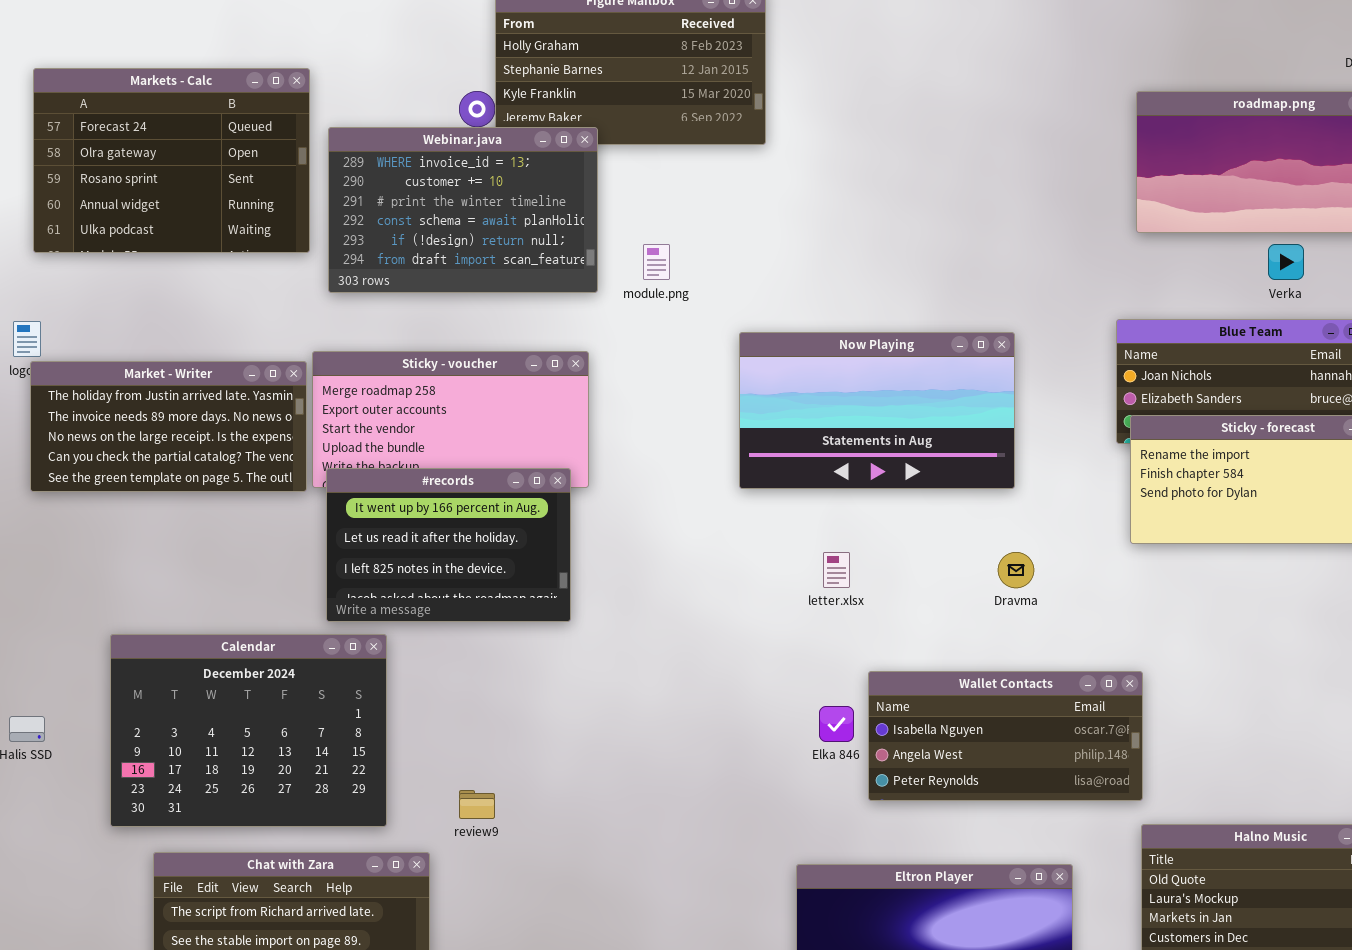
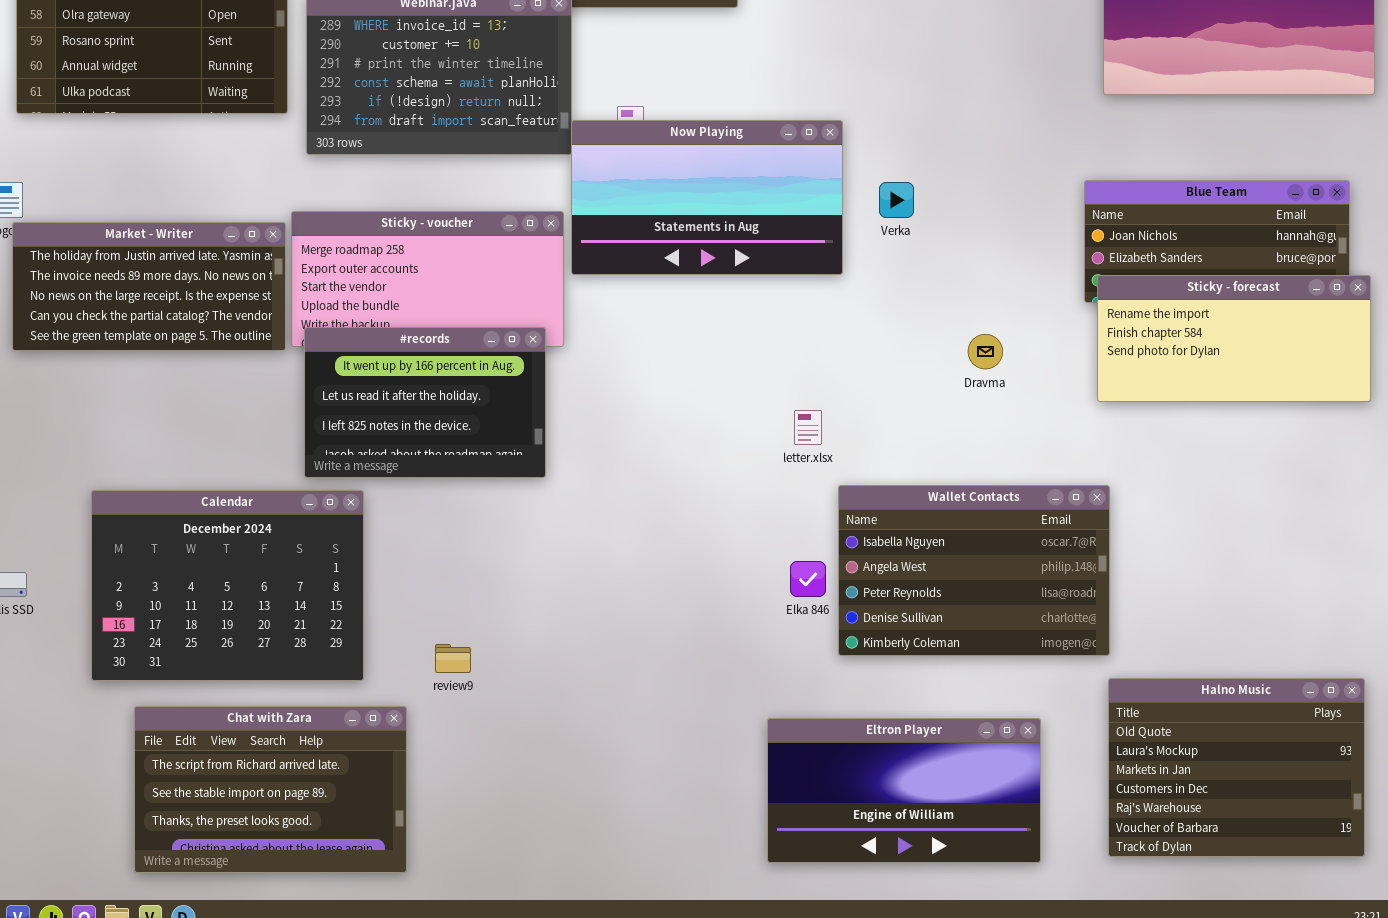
Verka: [1268,244,1304,280] -> [879,182,914,218], moved
Now Playing: [739,332,1015,489] -> [571,120,843,275], moved
Dravma: [998,552,1034,588] -> [968,334,1003,369], moved
Wallet Contacts: [868,671,1143,801] -> [838,485,1110,656], resized

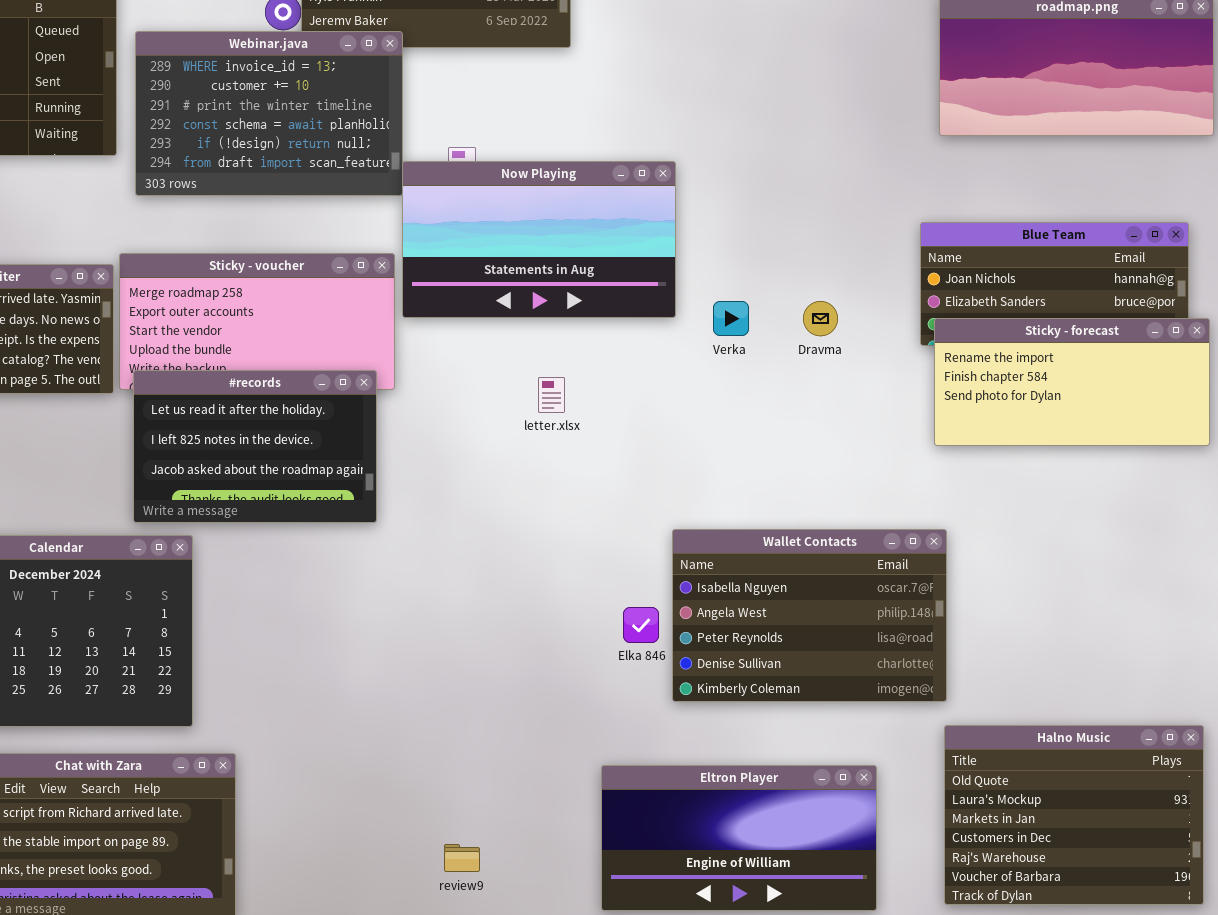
Verka: [879,182,914,218] -> [713,301,749,336], moved
#records: [304,327,546,478] -> [133,370,377,523], scrolled down 1 row
Dravma: [968,334,1003,369] -> [803,301,838,336], moved
letter.xlsx: [794,410,822,445] -> [538,377,565,413], moved
review9: [435,644,471,673] -> [444,844,480,872], moved

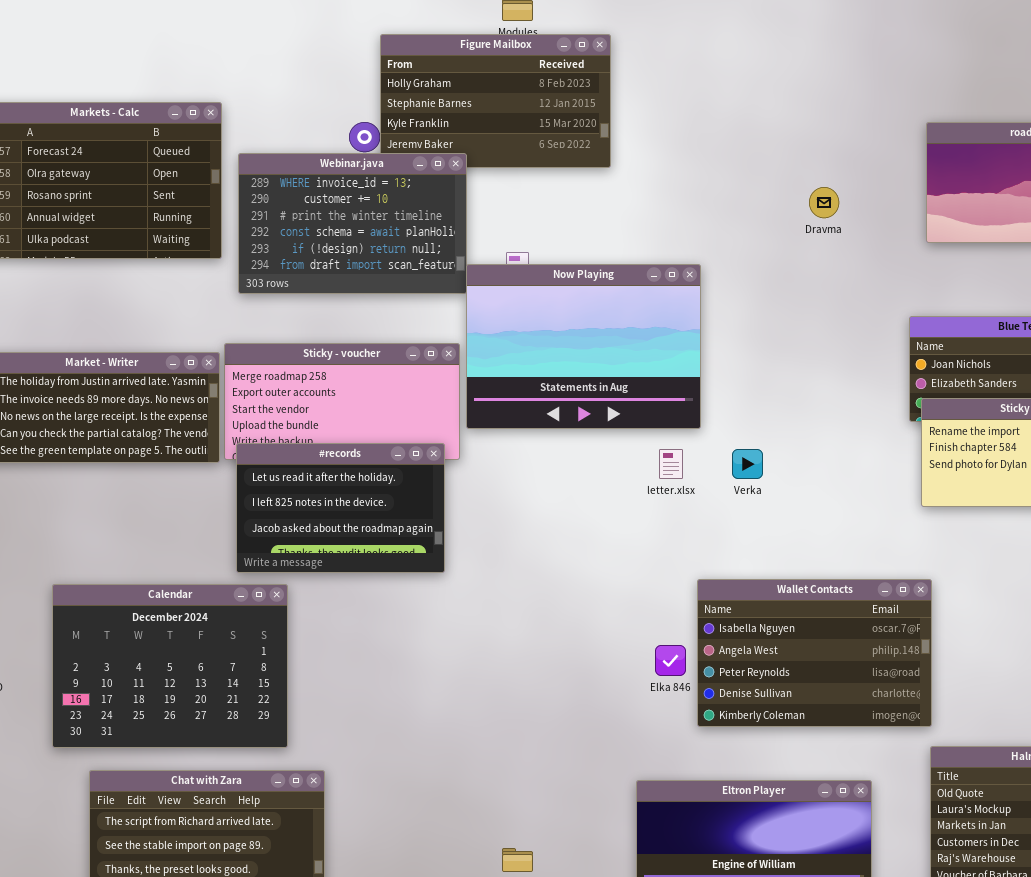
Now Playing: [402,161,676,318] -> [466,264,701,429], resized
Verka: [713,301,749,336] -> [732,449,763,479], moved
Dravma: [803,301,838,336] -> [809,187,839,218], moved
letter.xlsx: [538,377,565,413] -> [659,449,683,479], moved

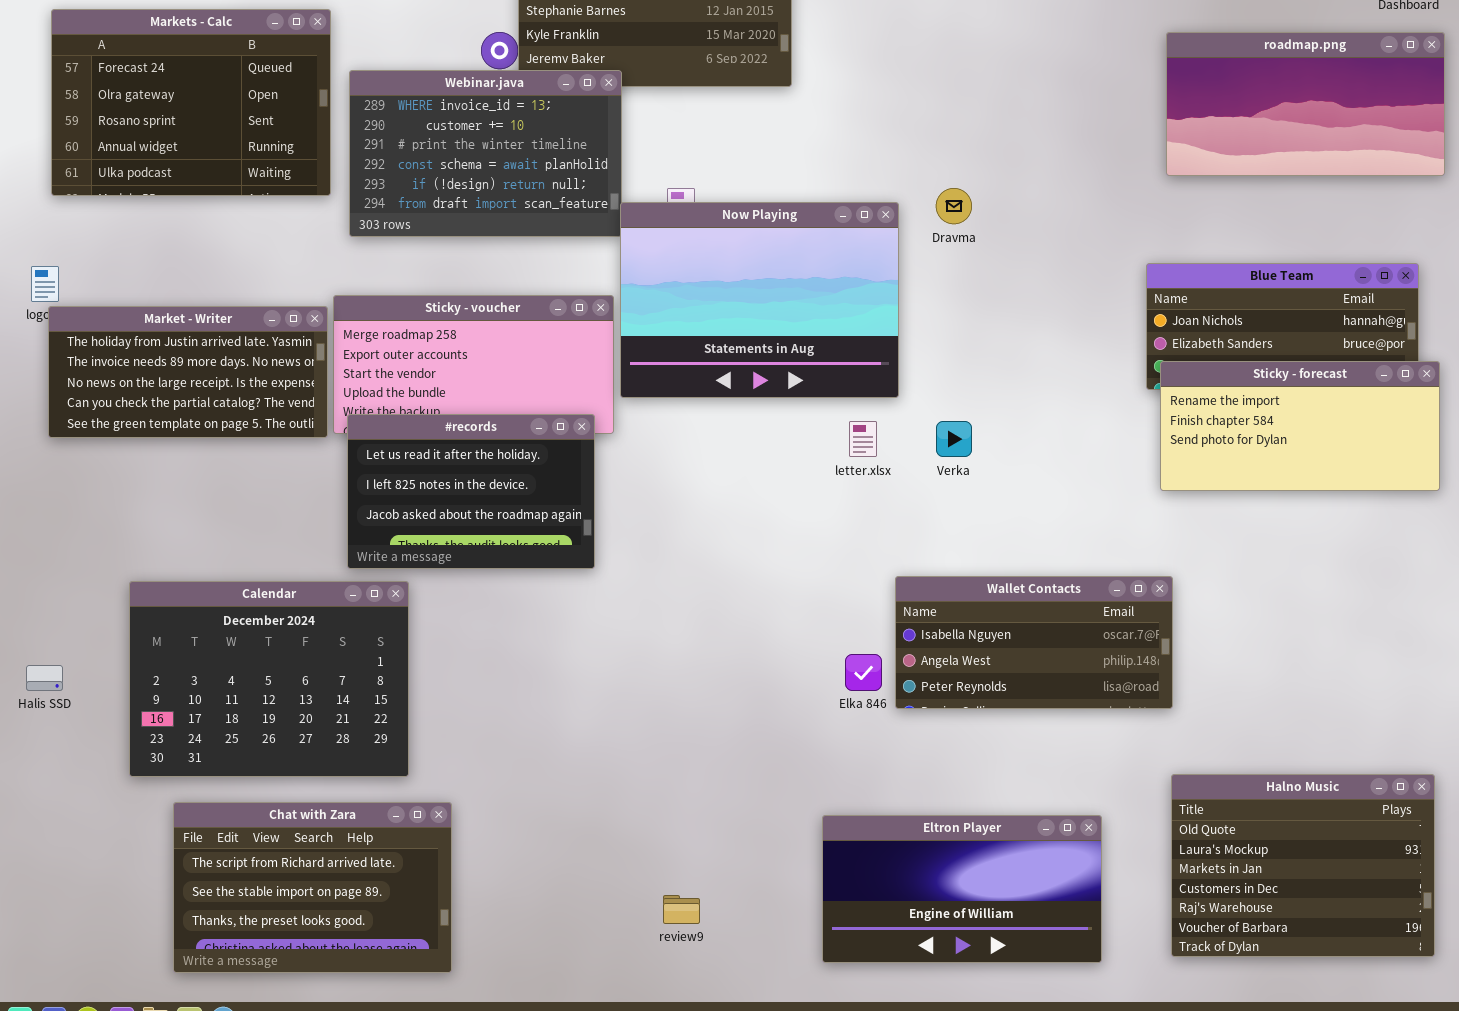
Dravma: [809,187,839,218] -> [936,188,972,224], moved
Wallet Contacts: [697,579,932,727] -> [895,576,1173,709], resized

